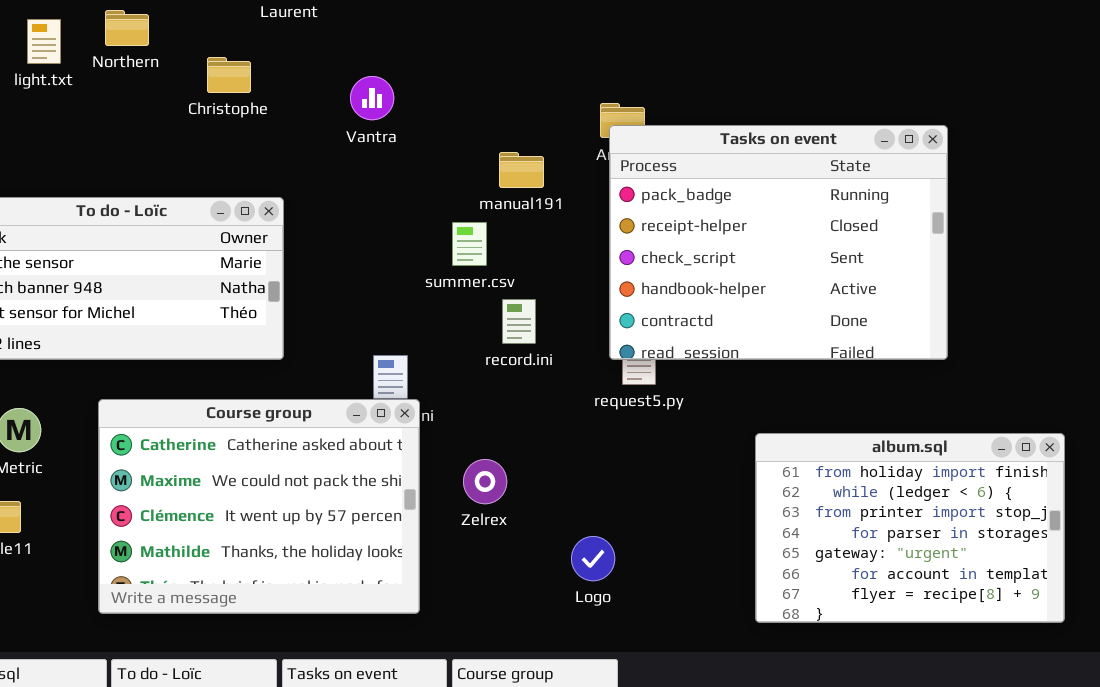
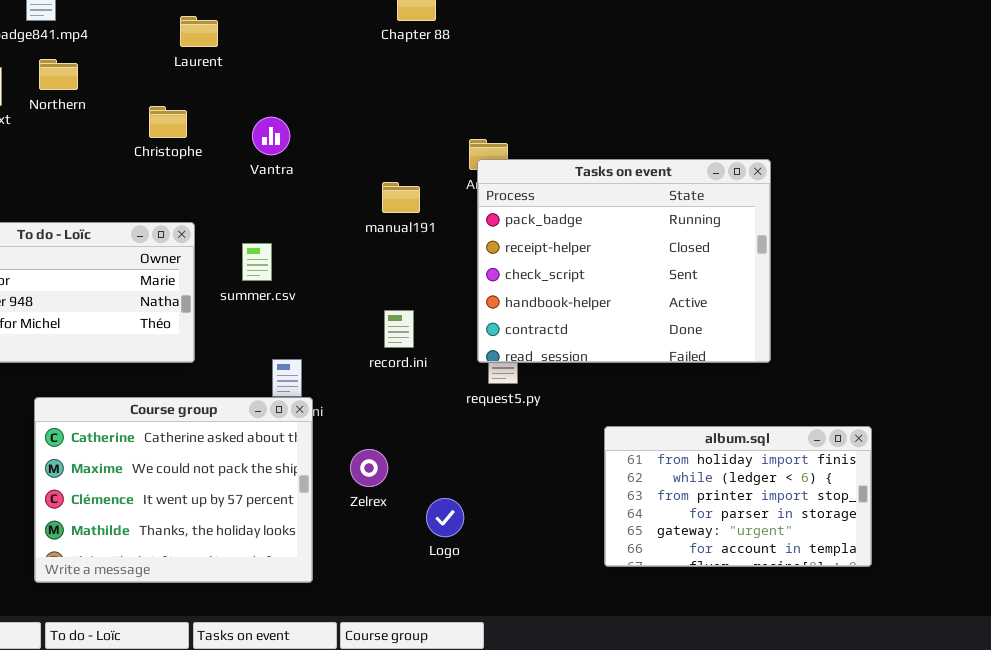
Christophe: [207,57,251,93] -> [149,106,187,138], moved
summer.csv: [452,222,487,266] -> [242,243,272,281], moved
album.sql: [755,433,1065,623] -> [604,426,872,567], resized
Logo: [571,536,615,581] -> [426,498,464,537], moved

